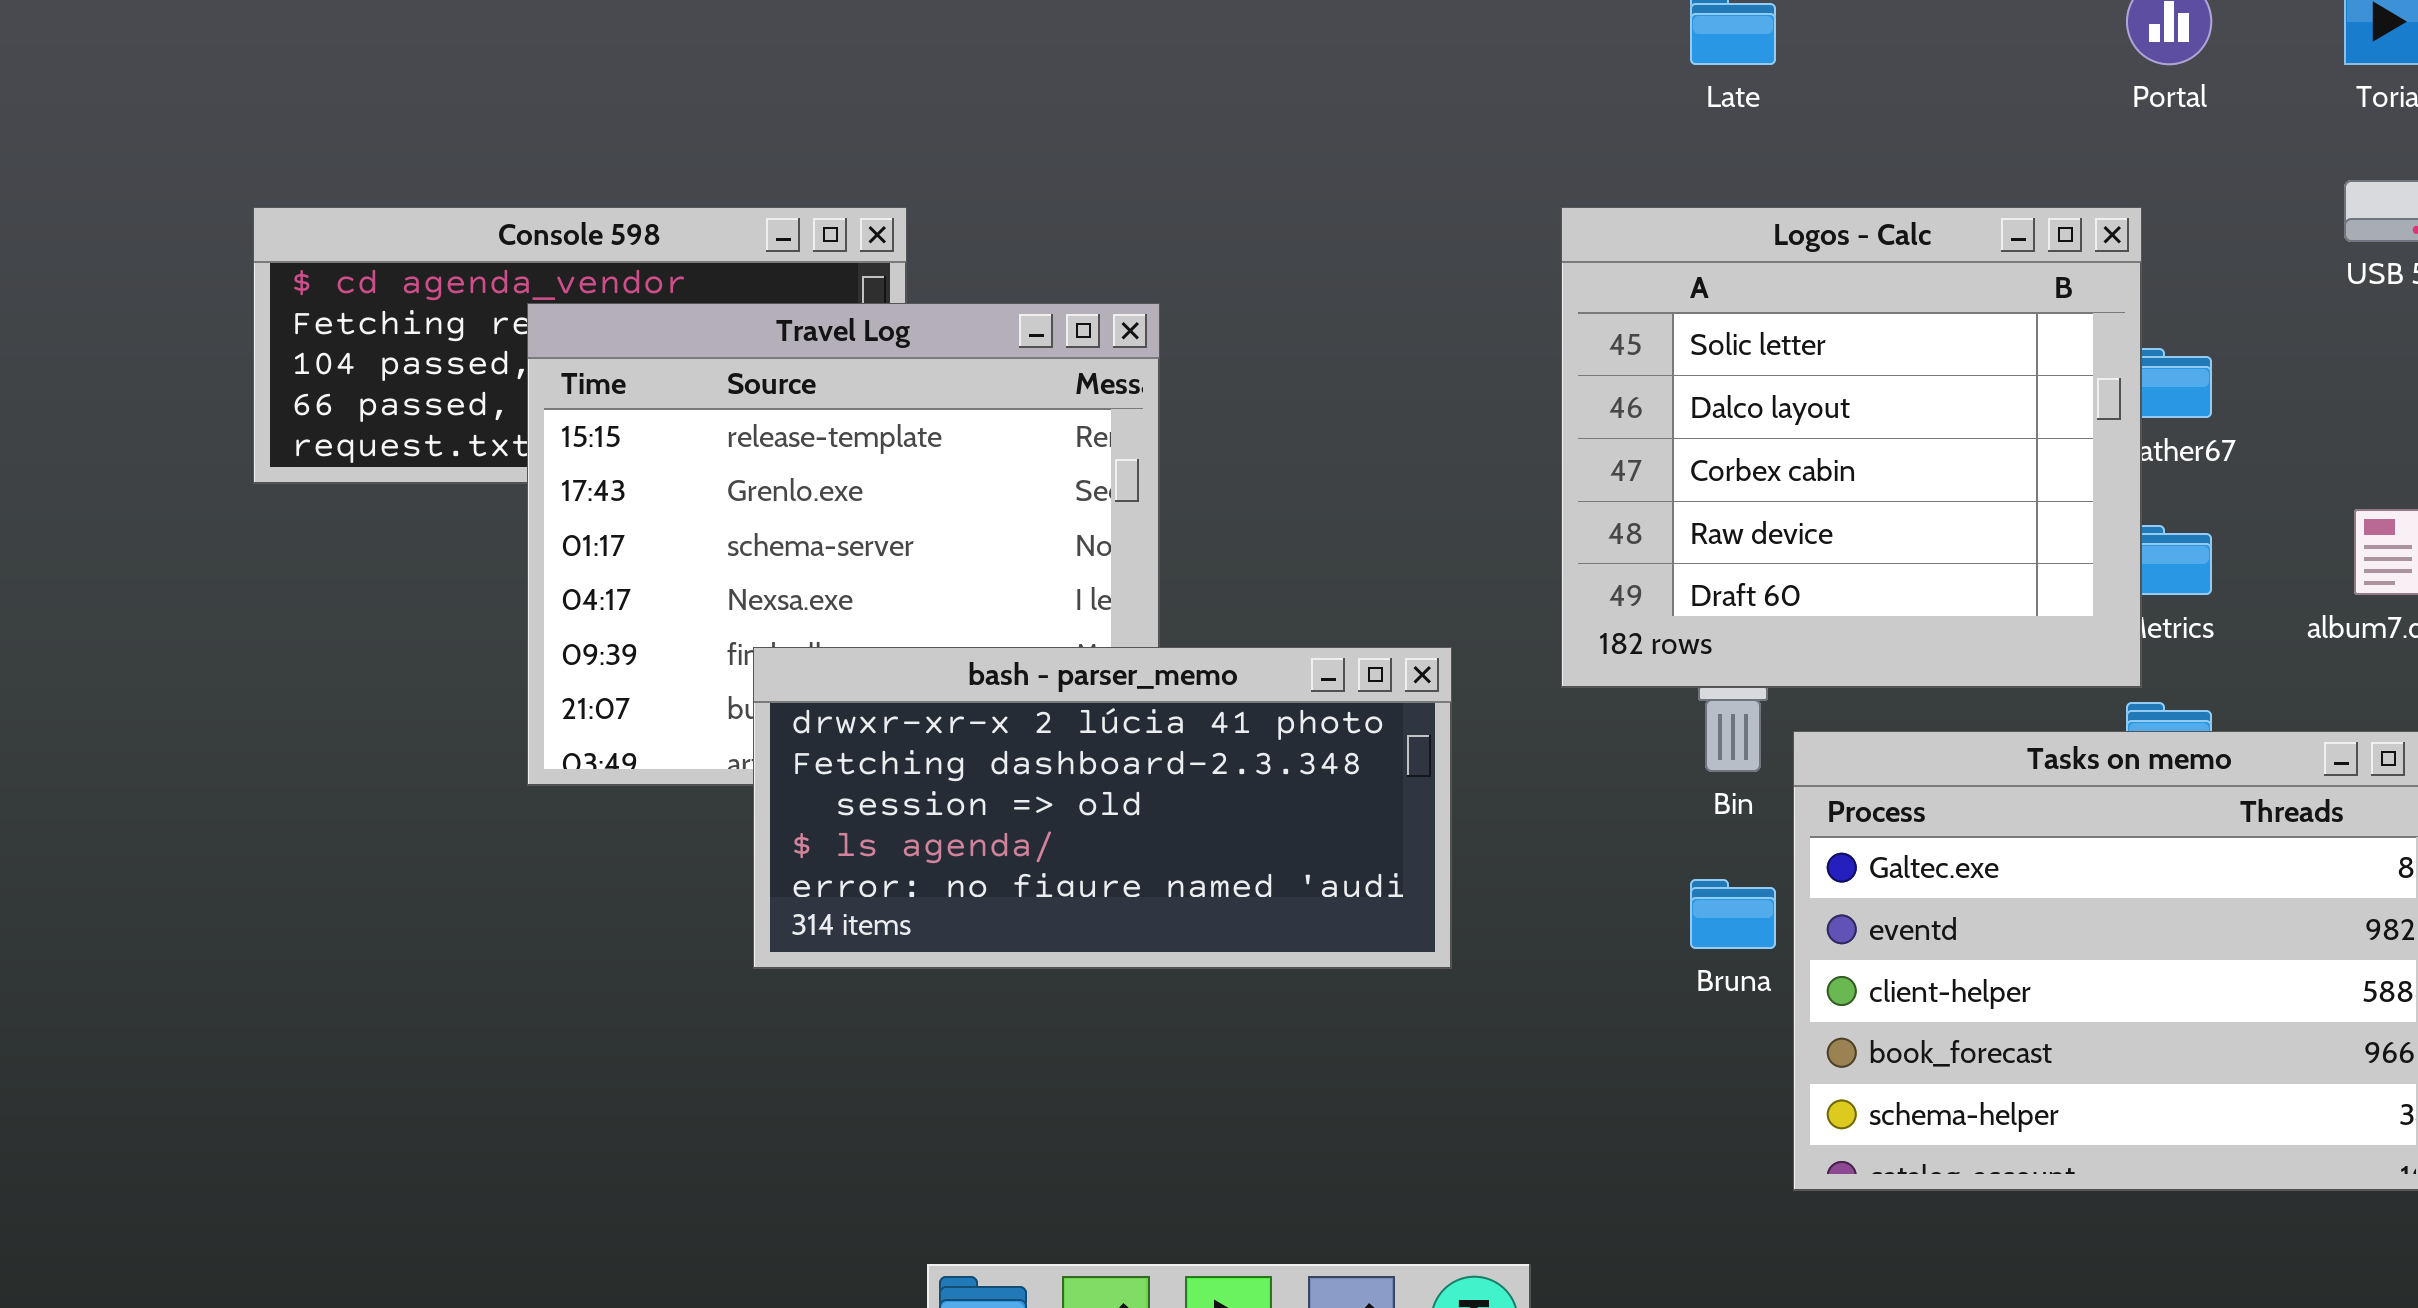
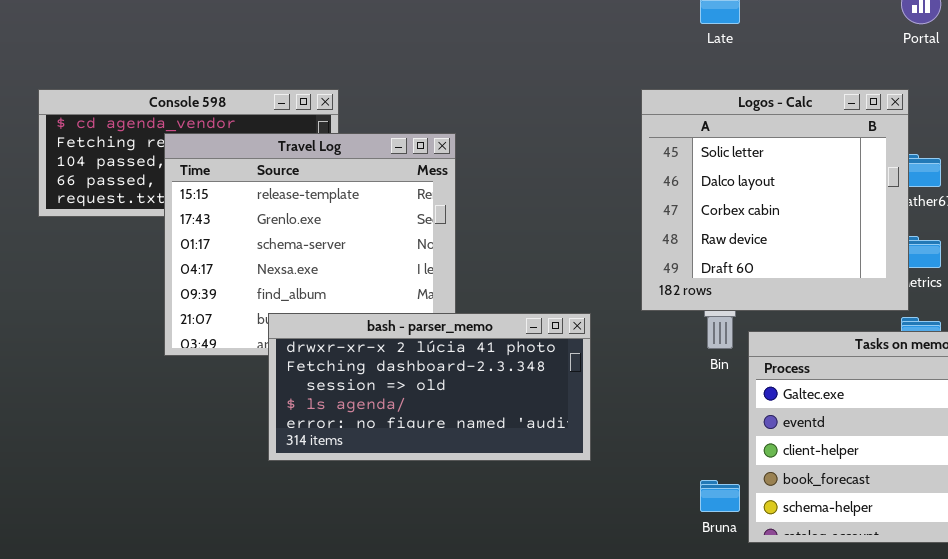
bash - parser_memo: [753,647,1452,969] -> [268,313,591,461], moved
Bruna: [1690,879,1776,949] -> [700,480,740,512], moved

